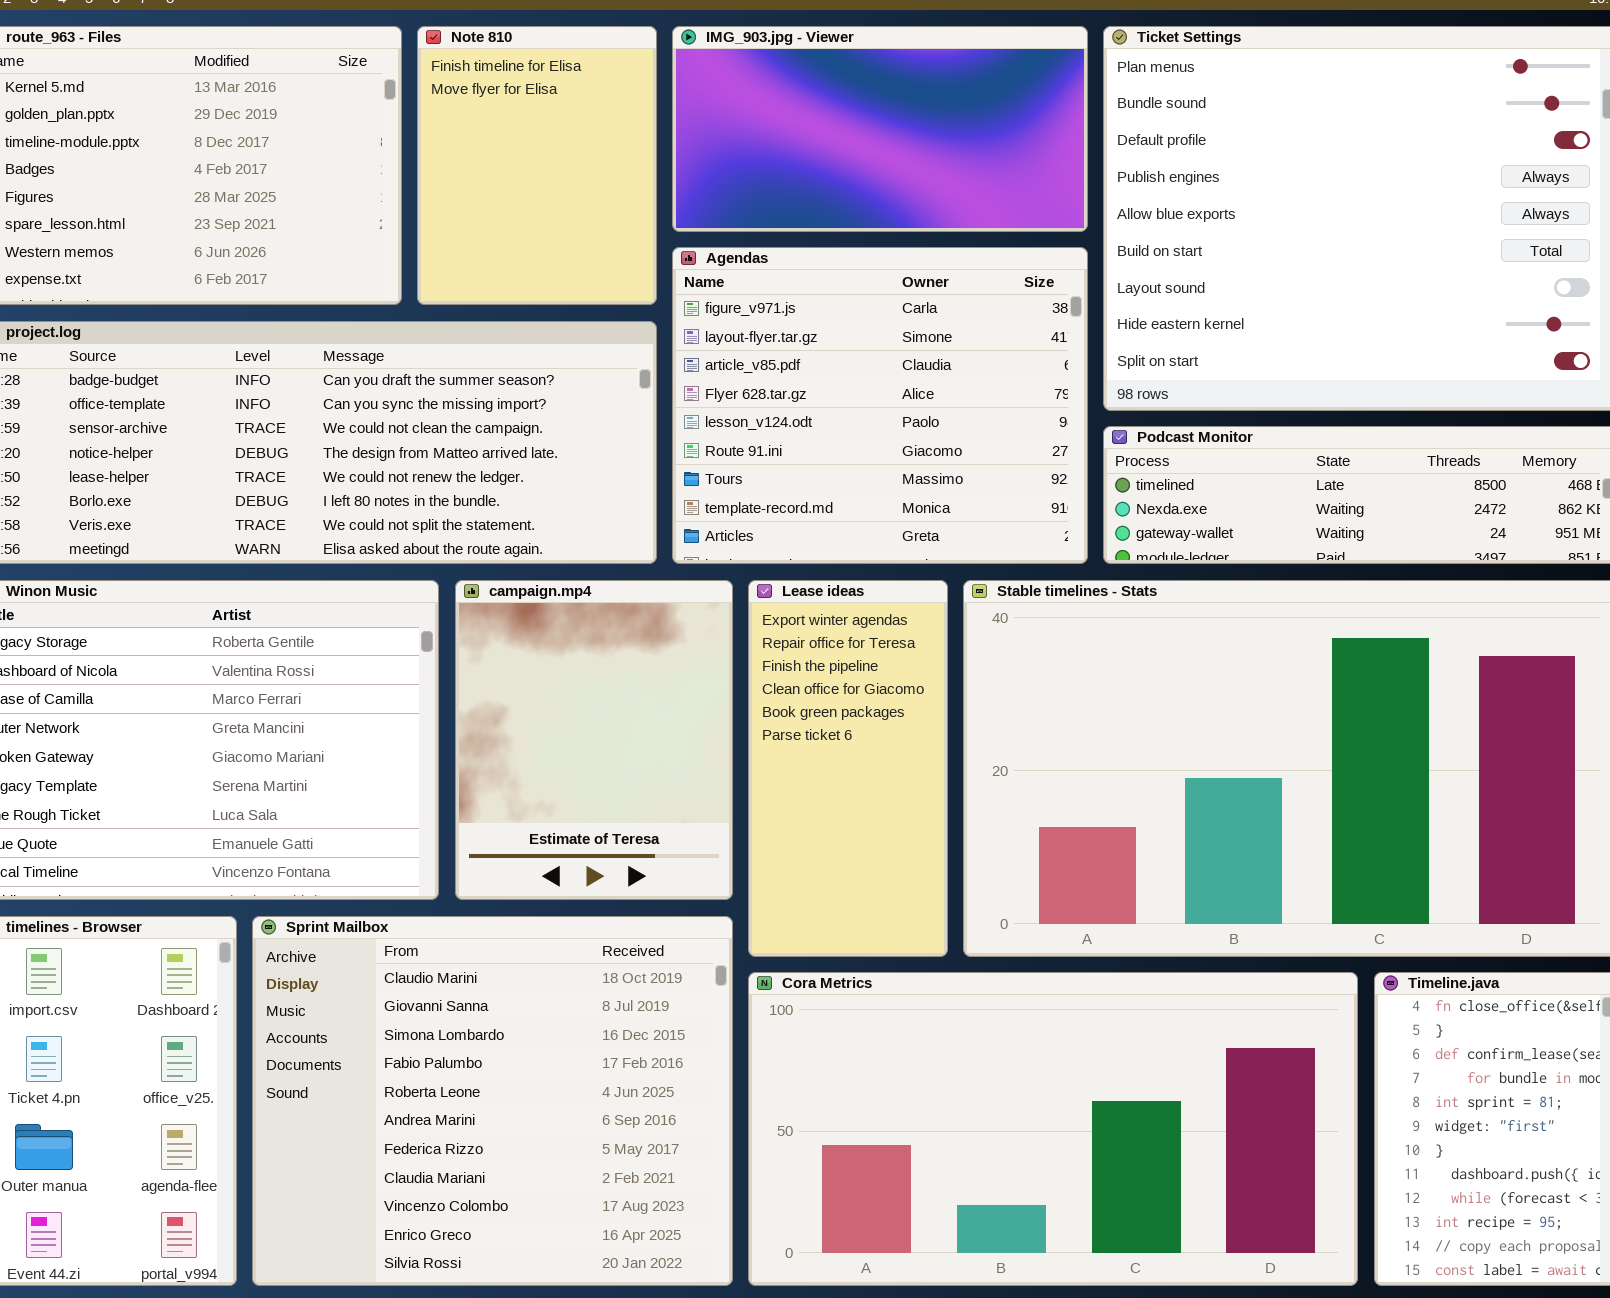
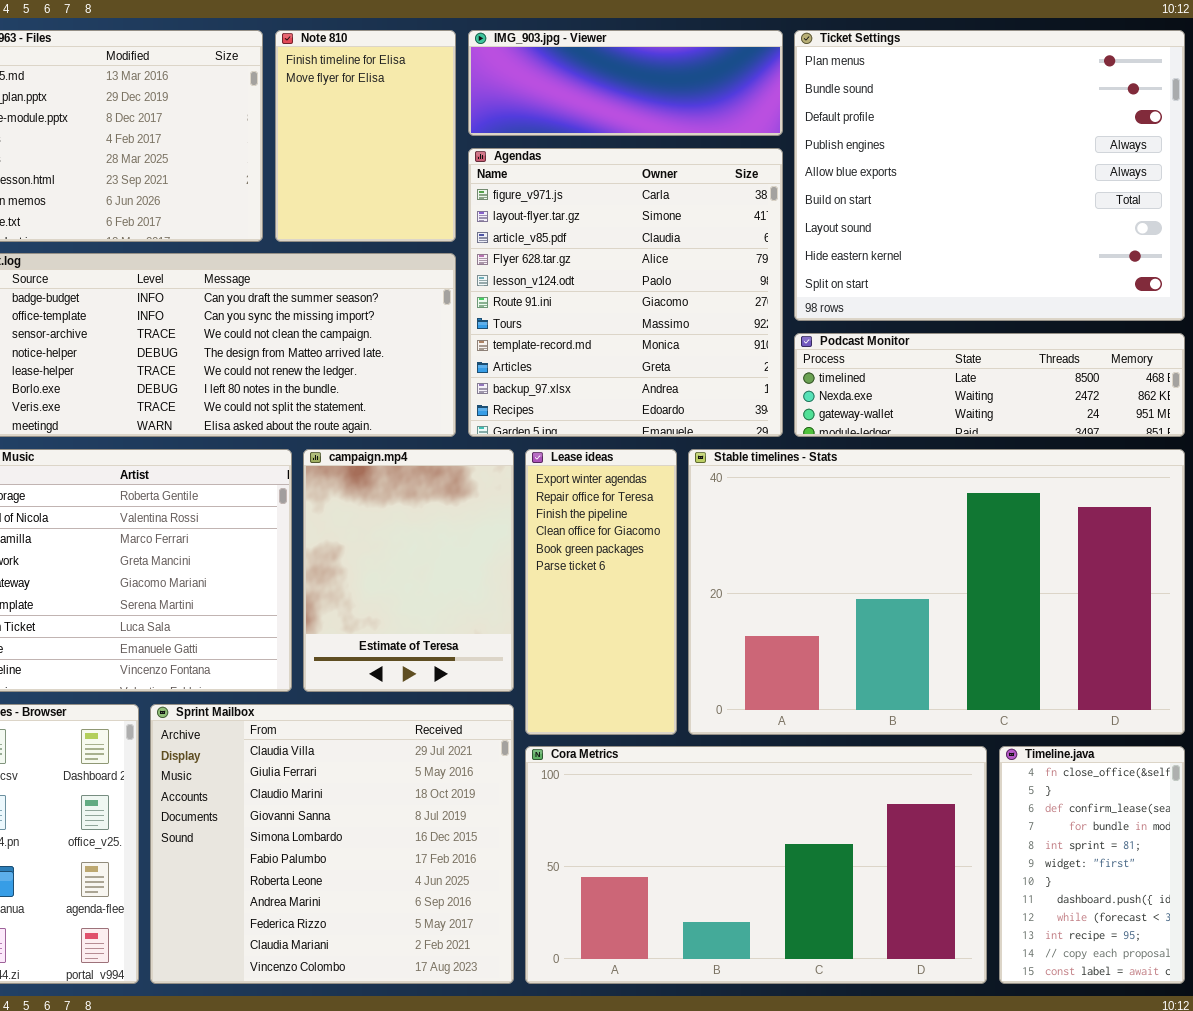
IMG_903.jpg - Viewer: [672,26,1088,232] -> [468,30,783,136], resized
Agendas: [672,247,1088,564] -> [468,148,783,437], resized
Sprint Mailbox: [252,916,733,1286] -> [150,704,514,984], scrolled up 2 rows

